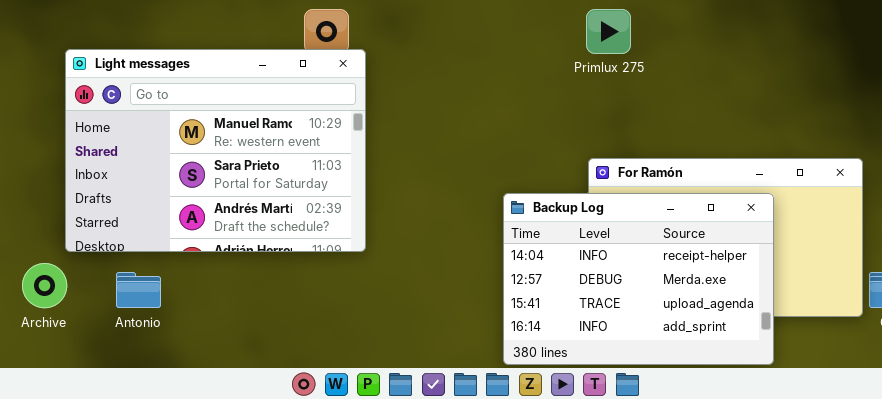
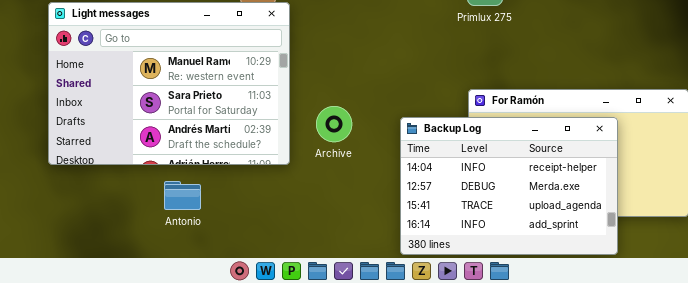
Archive: [22,263,67,308] -> [316,106,352,142], moved
Antonio: [116,272,161,308] -> [164,181,201,210], moved

